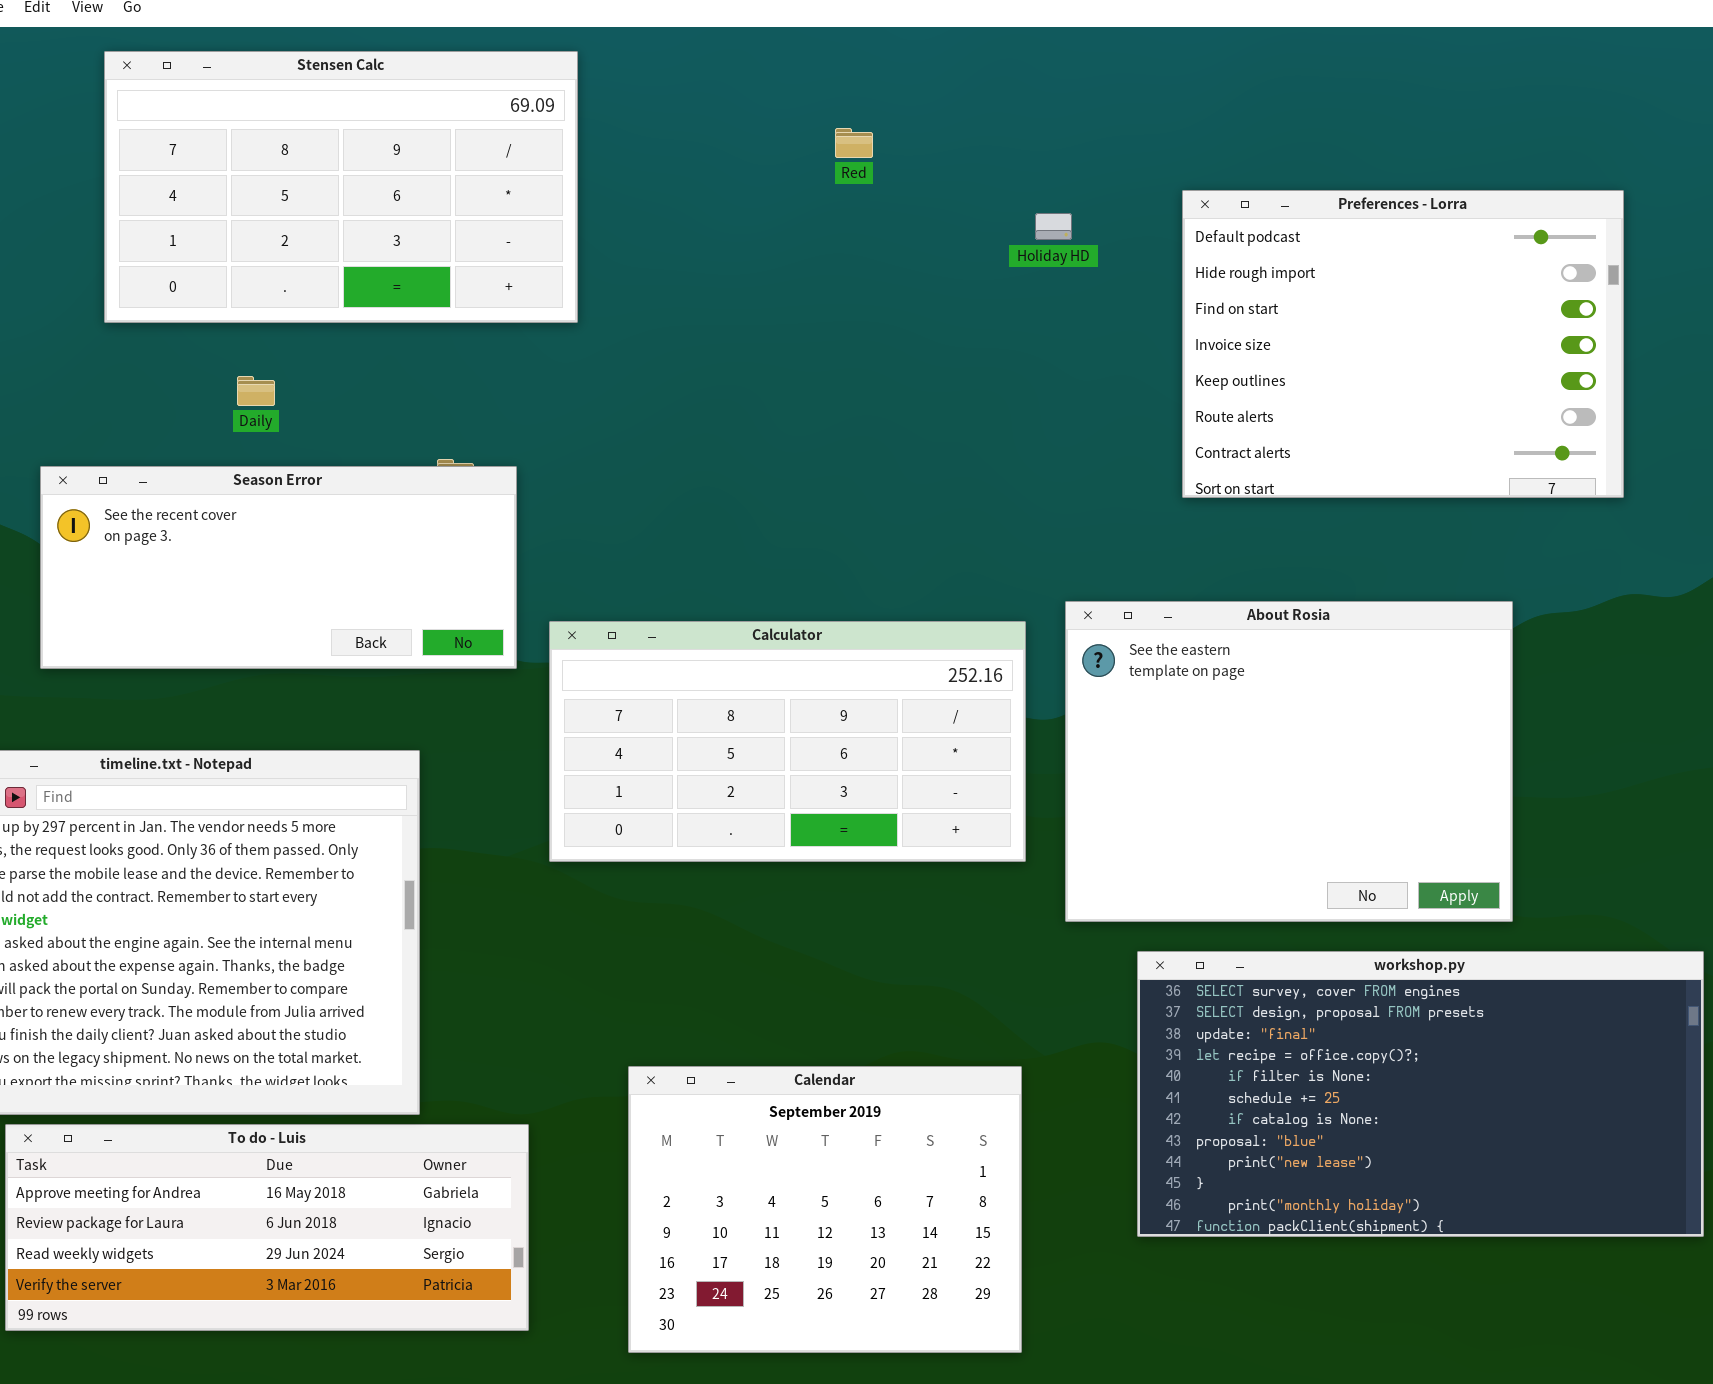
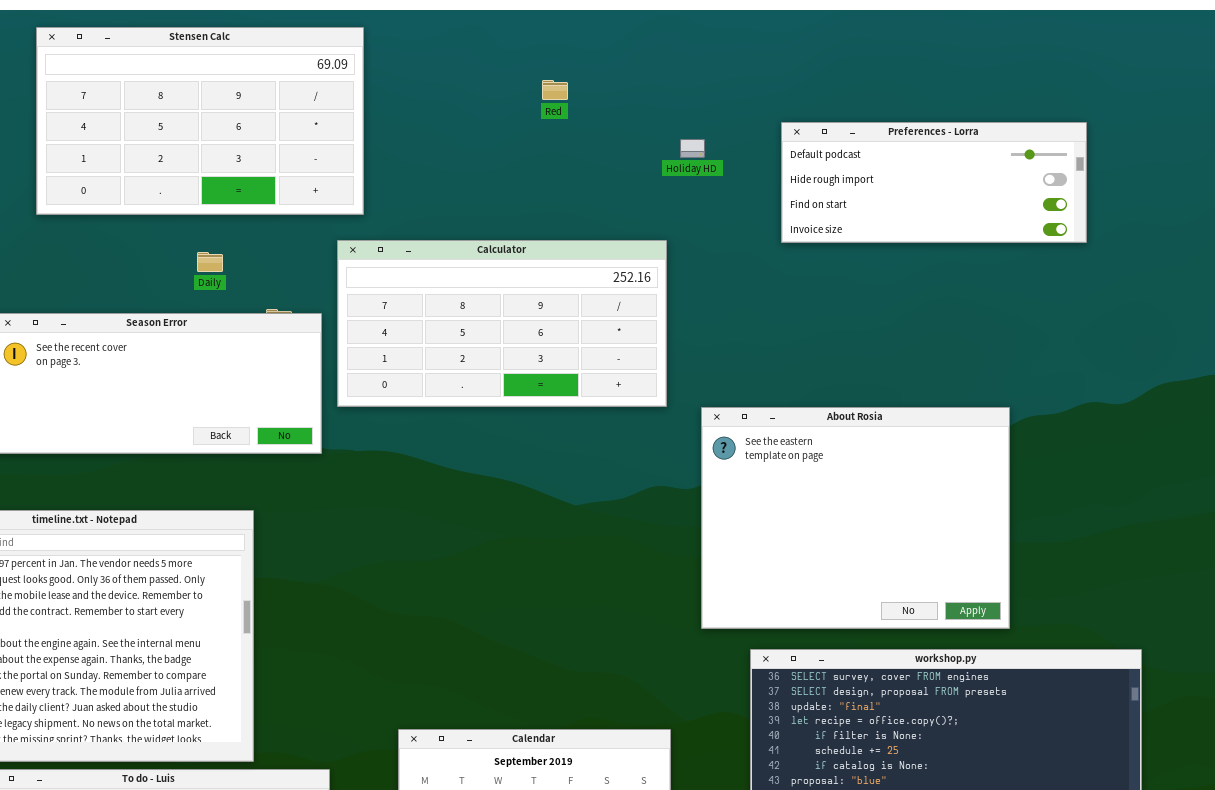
Preferences - Lorra: [1182,190,1624,498] -> [781,122,1087,243], resized
Daily: [237,376,275,406] -> [197,252,223,272], moved
Calculator: [549,621,1026,862] -> [337,240,667,407], moved

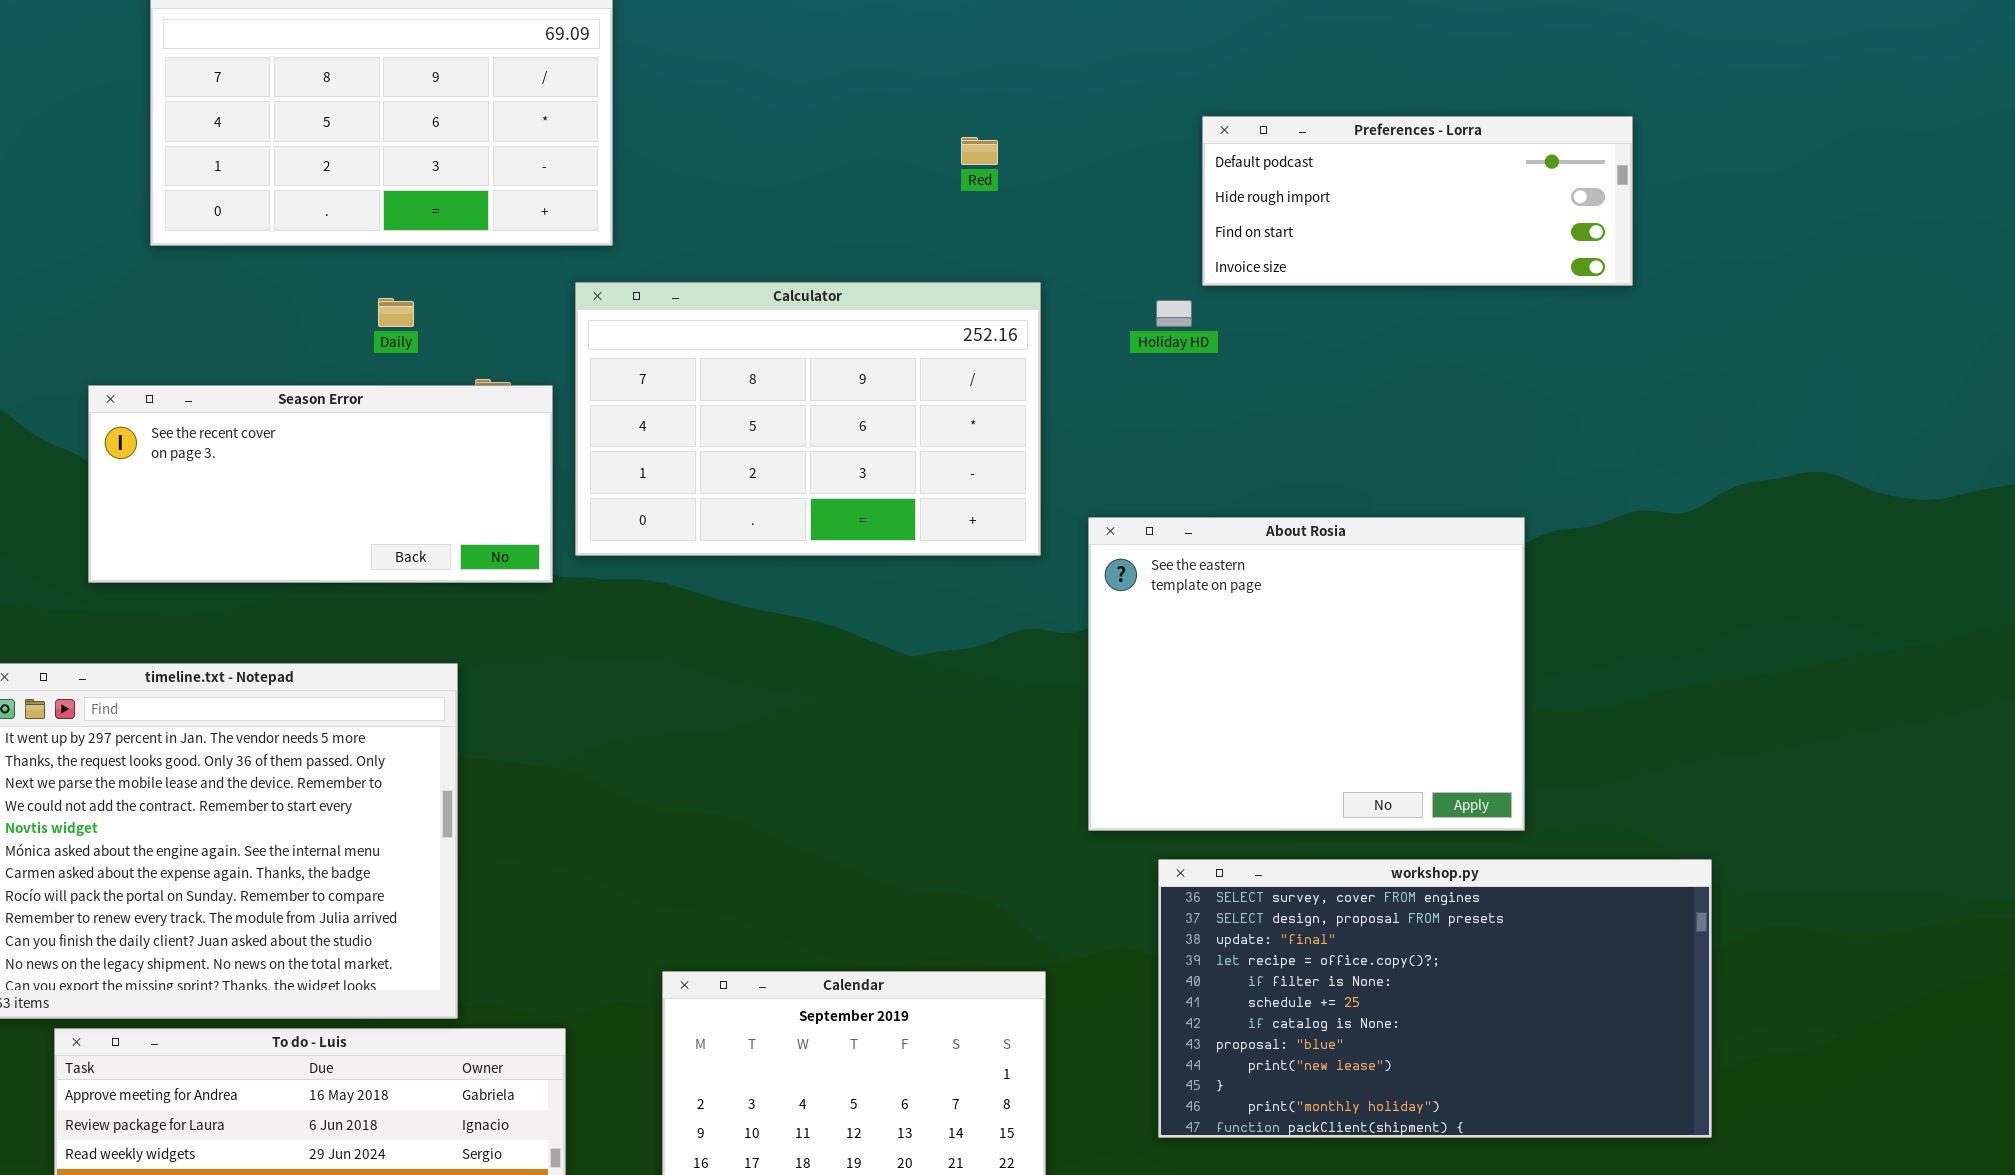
Red: [542,80,568,100] -> [961,137,998,165], moved
Holiday HD: [680,139,705,158] -> [1156,300,1192,327], moved
Calculator: [337,240,667,407] -> [575,282,1041,556], resized

